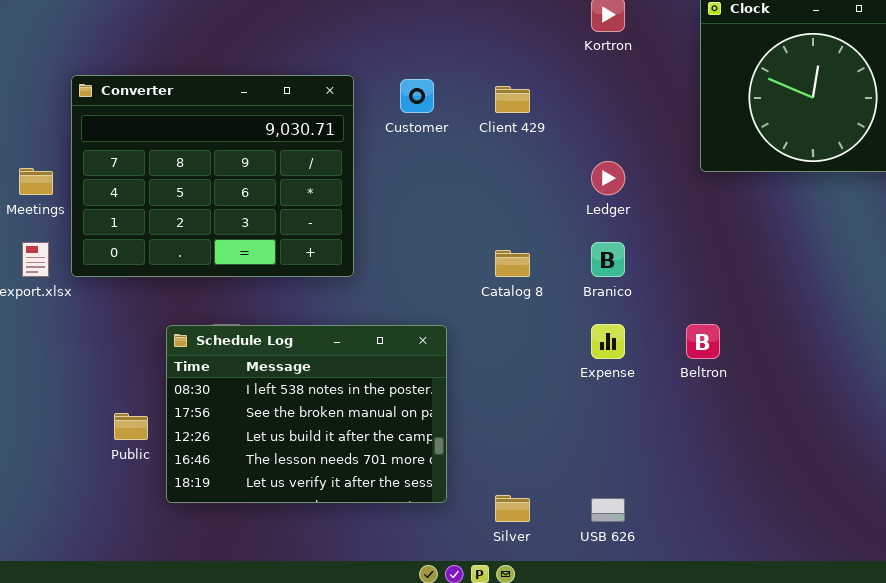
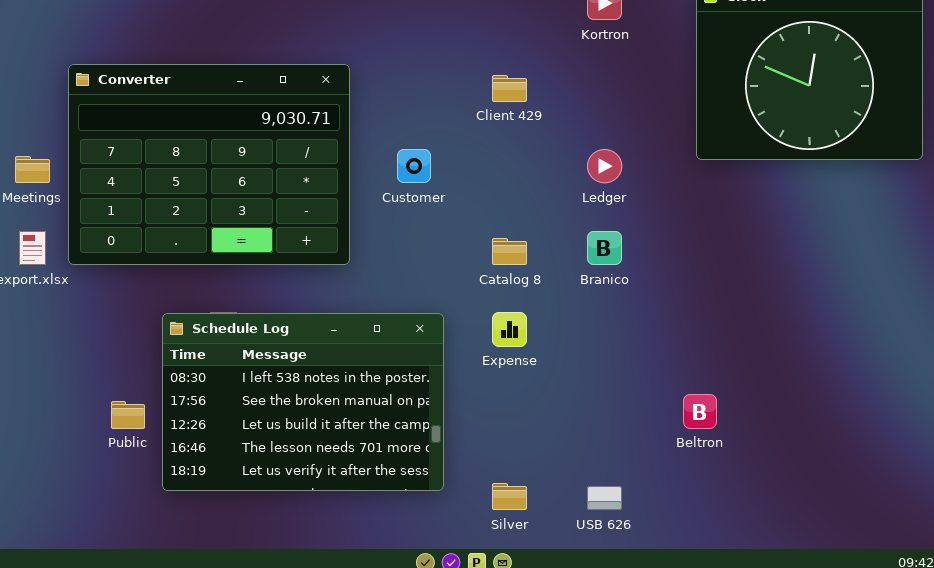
Customer: [400,79,434,113] -> [397,149,431,183], moved
Expense: [591,324,625,359] -> [492,312,527,347], moved
Beltron: [686,324,720,359] -> [683,394,717,429], moved

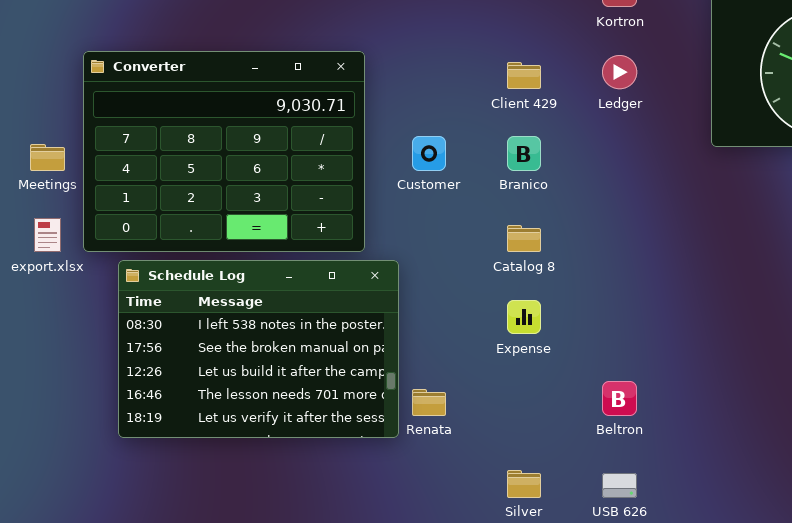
Ledger: [587,149,622,183] -> [602,55,637,89], moved
Branico: [587,231,622,265] -> [507,136,541,171], moved
Schedule Log: [162,313,444,491] -> [118,260,399,438], moved
Beltron: [683,394,717,429] -> [602,381,637,416], moved

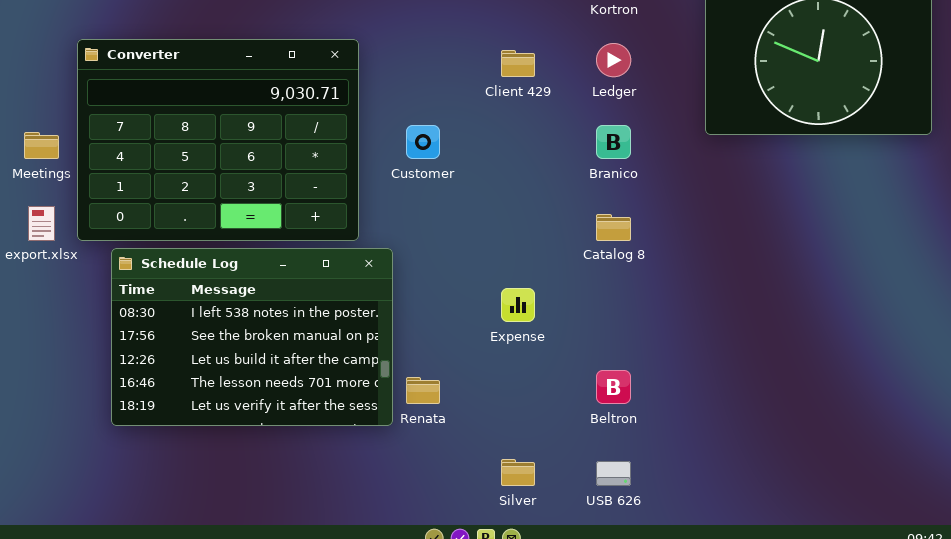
Branico: [507,136,541,171] -> [596,125,631,159], moved
Catalog 8: [507,225,541,252] -> [596,214,631,241], moved

